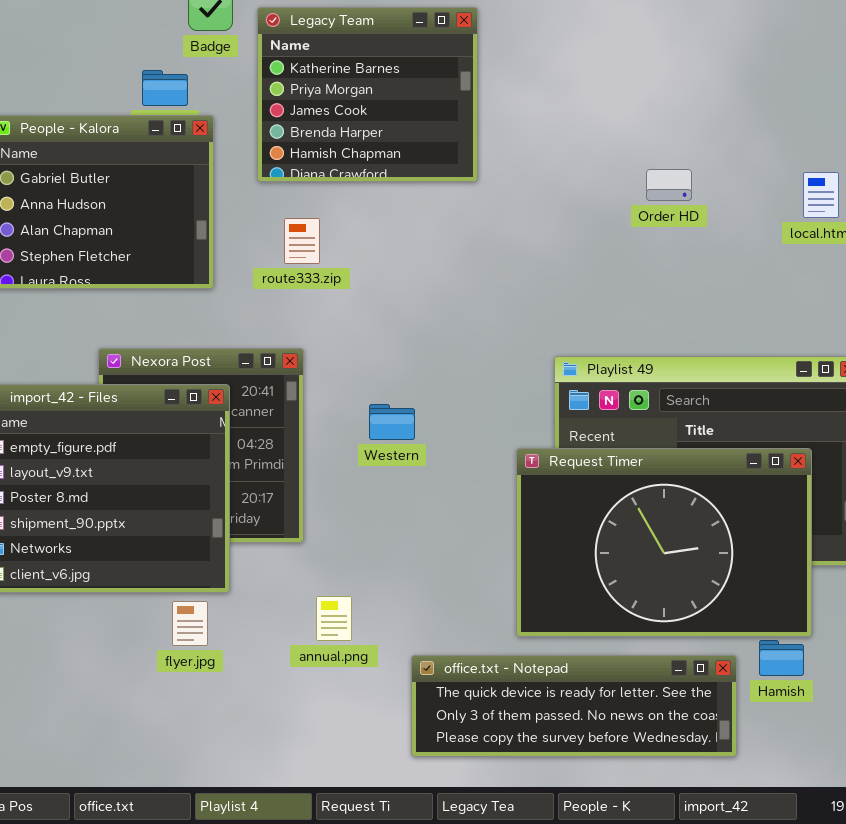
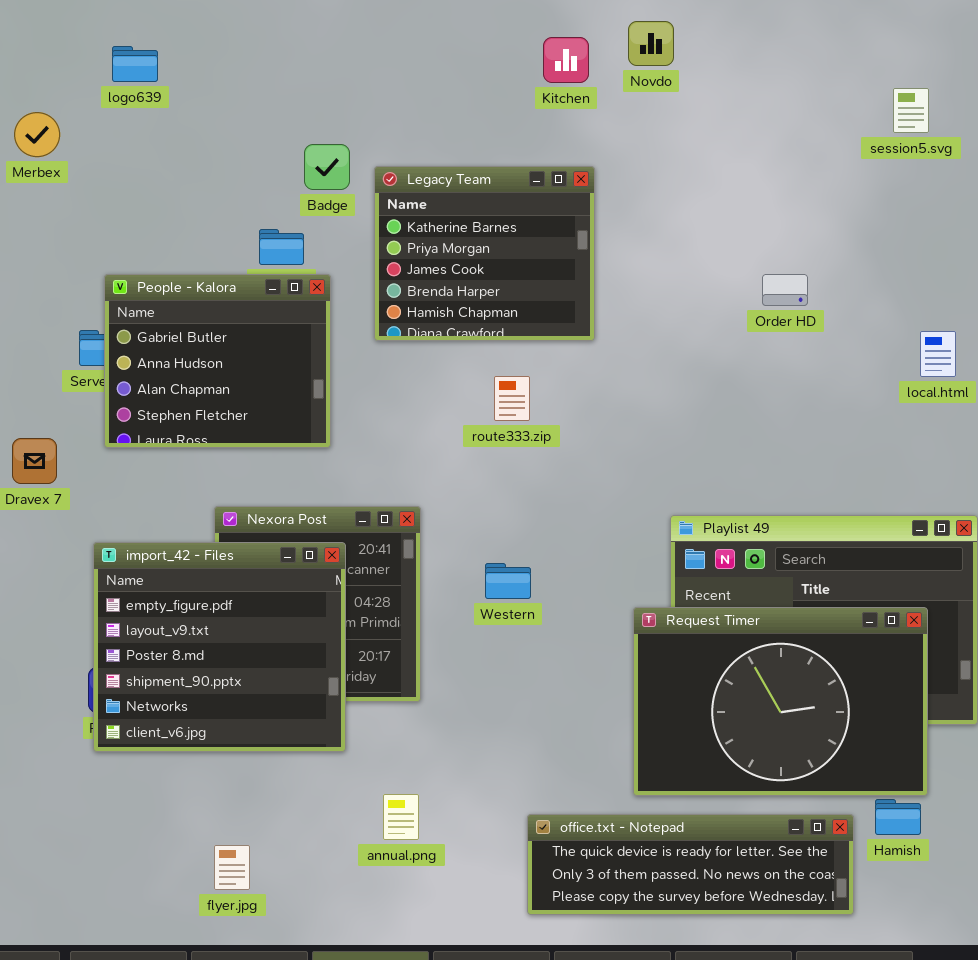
Order HD: [646,169,692,201] -> [762,274,808,306], moved
route333.zip: [284,218,320,264] -> [494,376,530,421], moved
annual.png: [316,596,352,641] -> [383,794,419,840], moved
flyer.jpg: [172,601,208,646] -> [214,845,250,890], moved

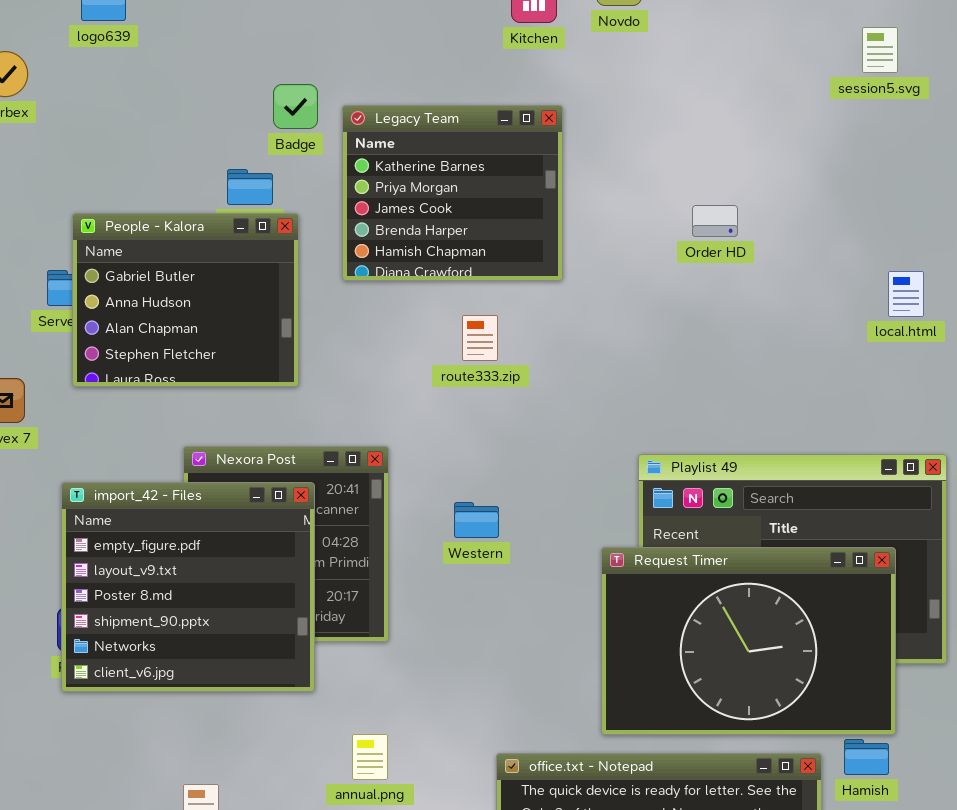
Order HD: [762,274,808,306] -> [692,205,738,237], moved

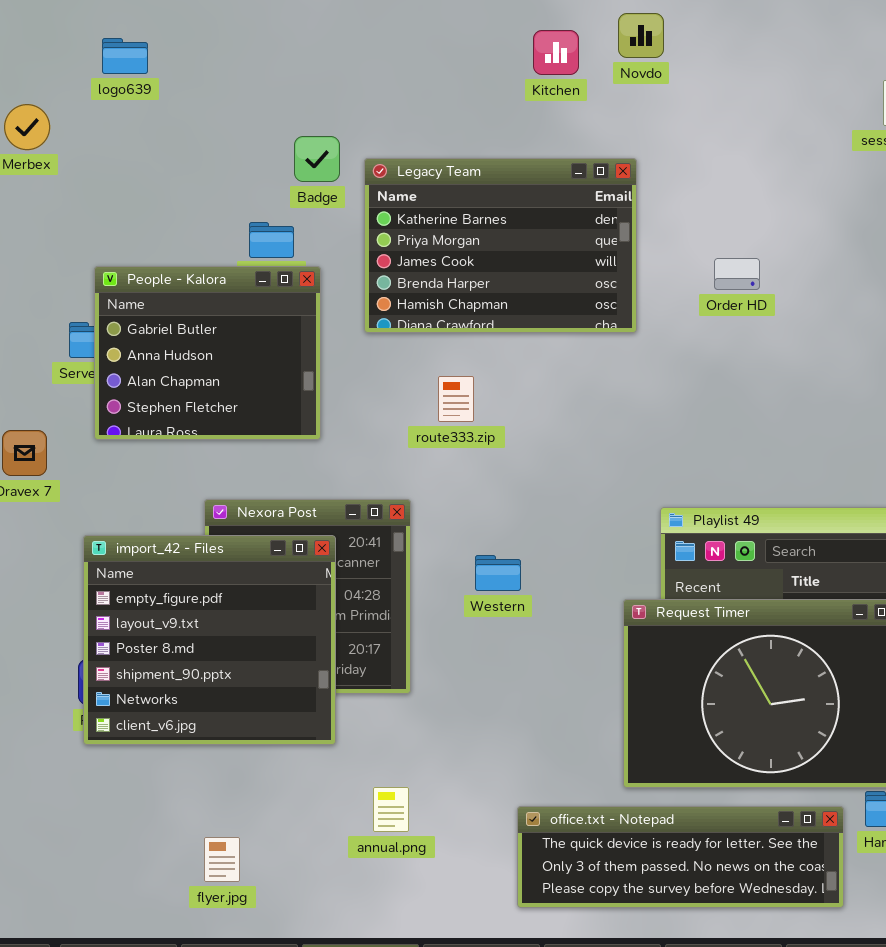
Legacy Team: [342,105,563,281] -> [364,158,637,333], resized
route333.zip: [462,315,498,361] -> [438,376,474,422], moved

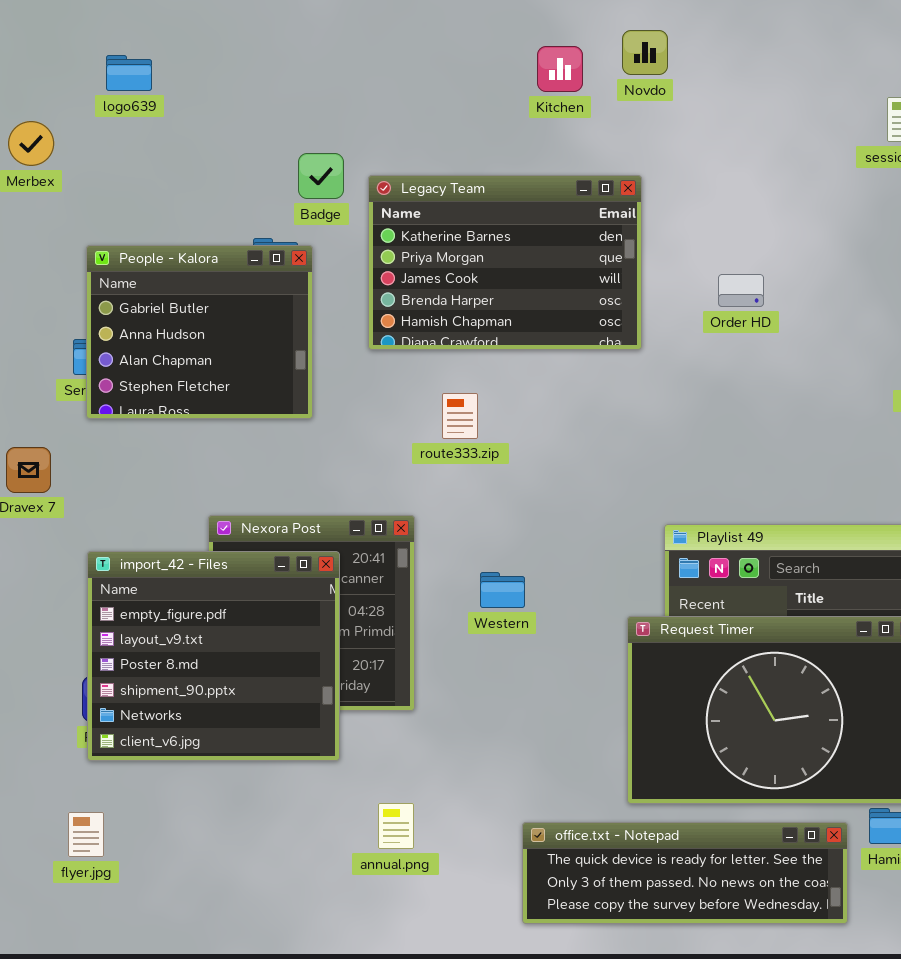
People - Kalora: [94,266,321,440] -> [86,245,313,419], moved
flyer.jpg: [204,837,240,882] -> [68,812,104,857], moved

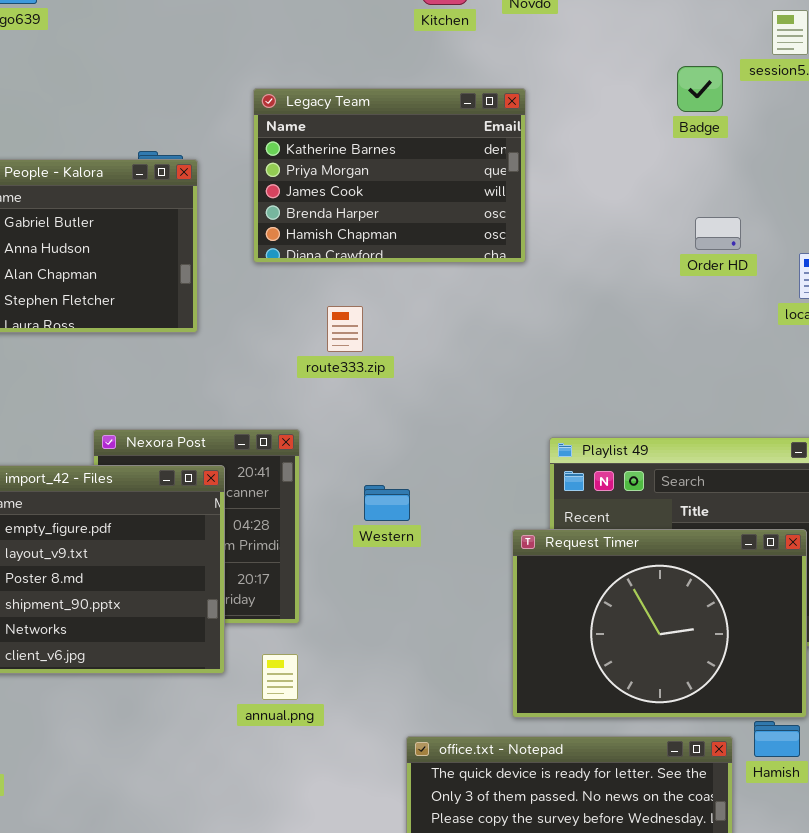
Badge: [298,153,344,199] -> [677,66,723,112], moved
Order HD: [718,274,764,307] -> [695,217,741,250], moved
annual.png: [378,803,414,849] -> [262,654,298,700], moved

